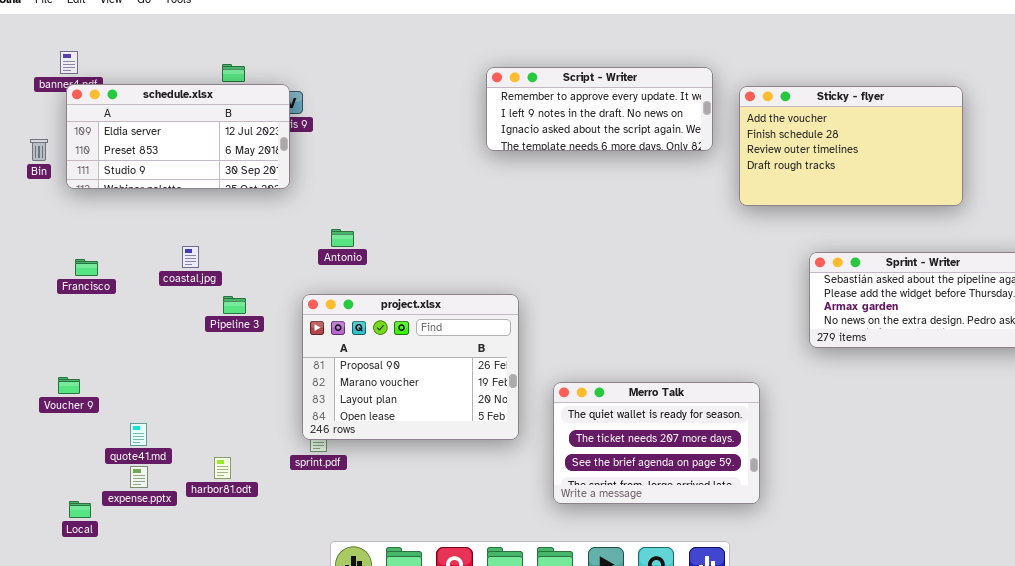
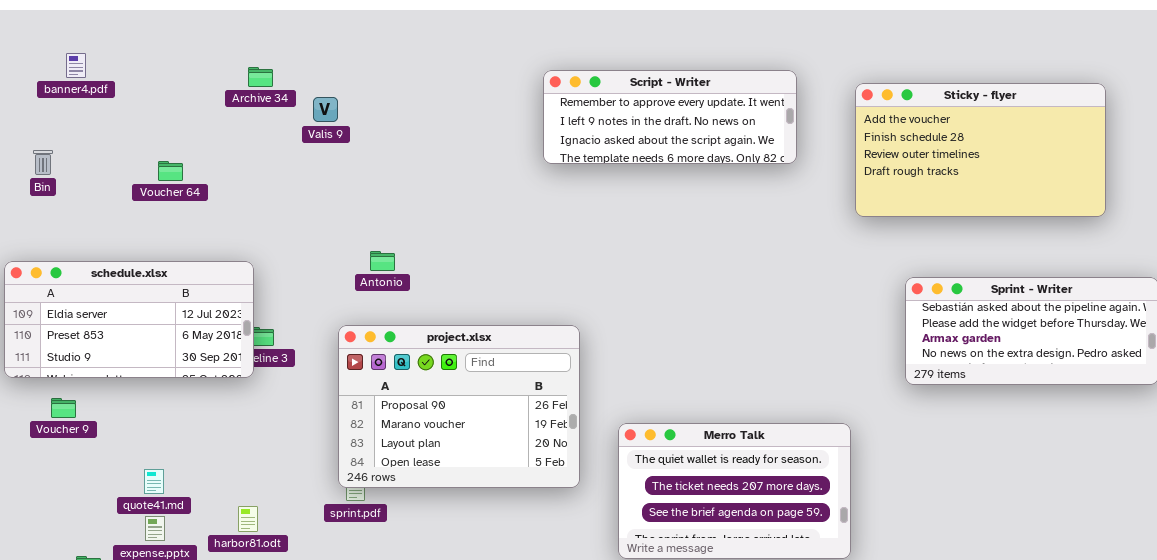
schedule.xlsx: [66,84,290,189] -> [4,261,254,378], moved
Sticky - flyer: [739,86,963,206] -> [855,83,1106,217], moved
Voucher 9: [58,377,80,394] -> [51,398,76,418], moved

